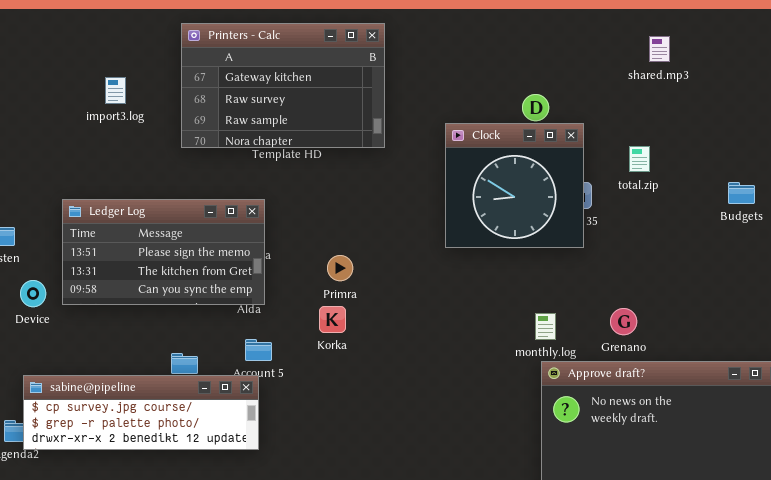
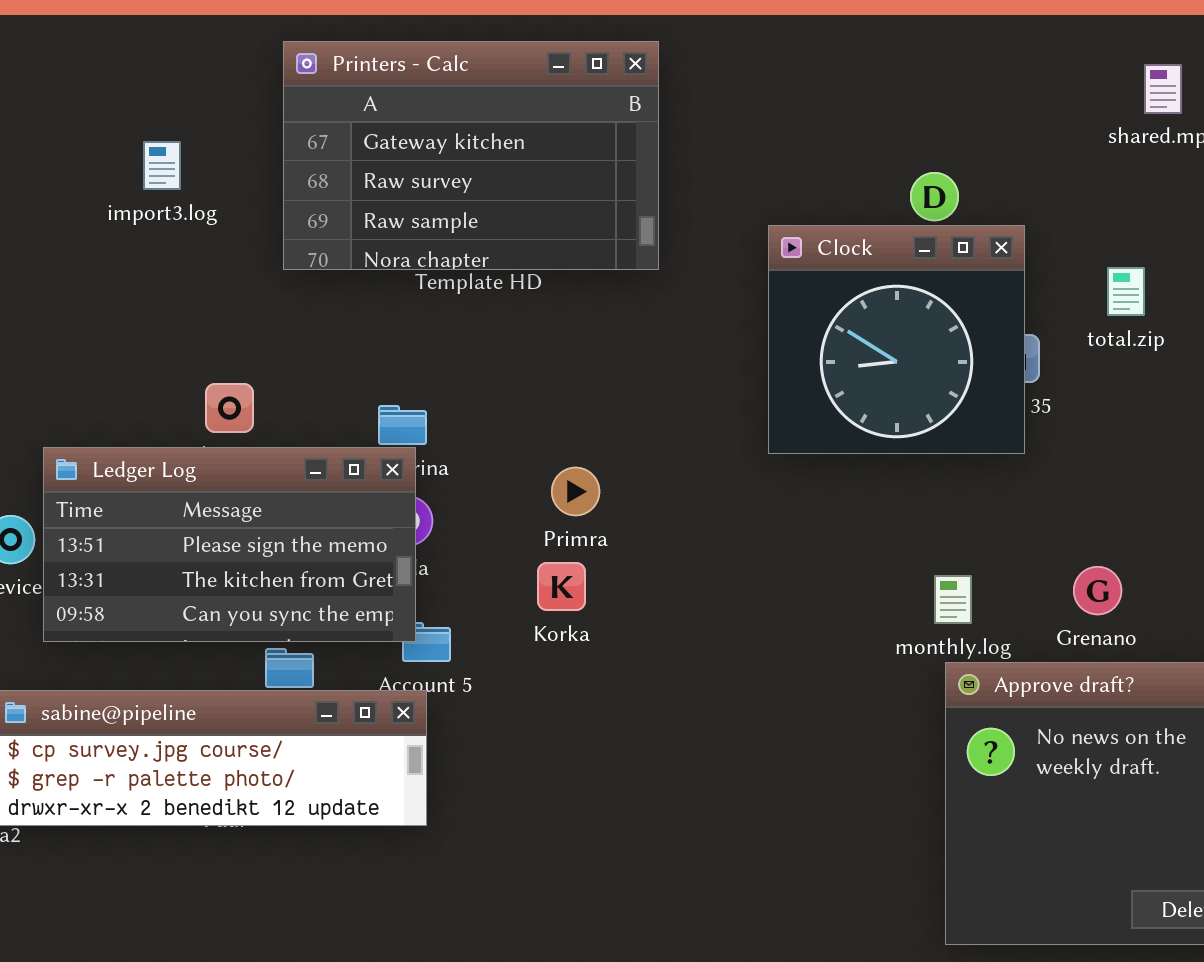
Ledger Log: [62,199,265,305] -> [43,447,416,642], moved

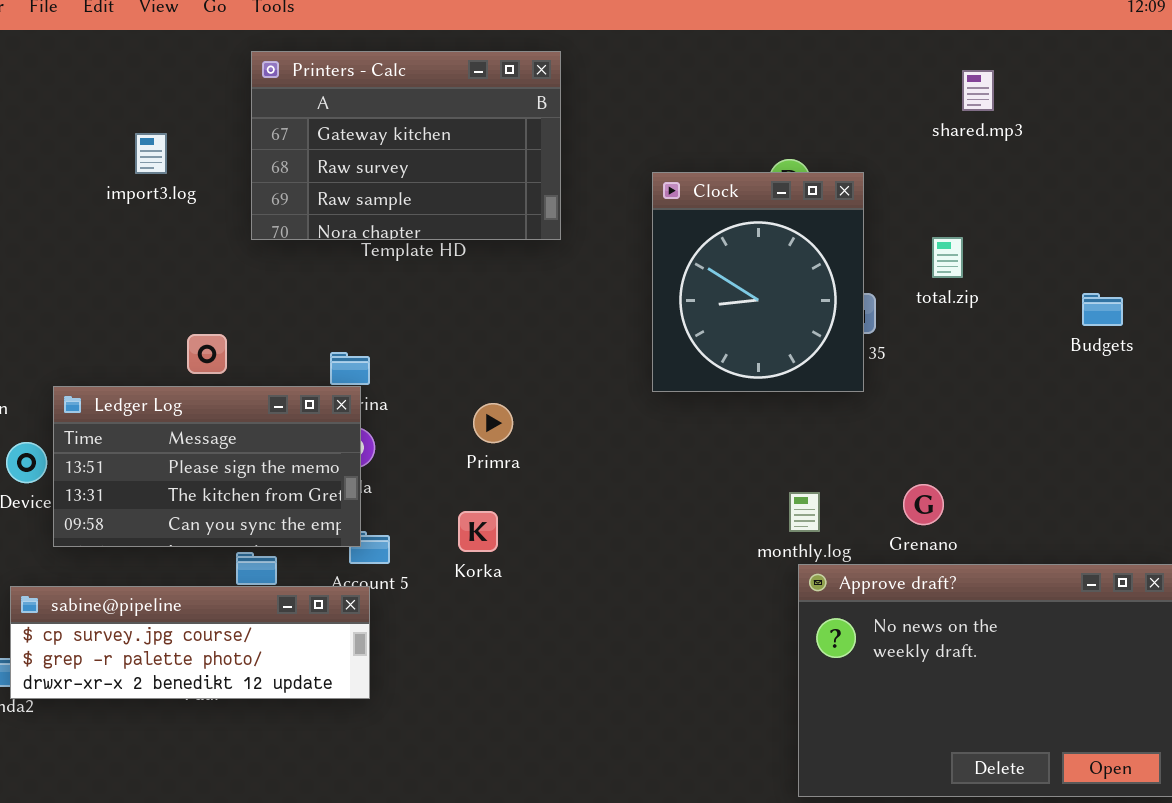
Clock: [768,225,1025,454] -> [652,172,864,392], resized
Korka: [537,562,586,611] -> [458,511,498,552], moved

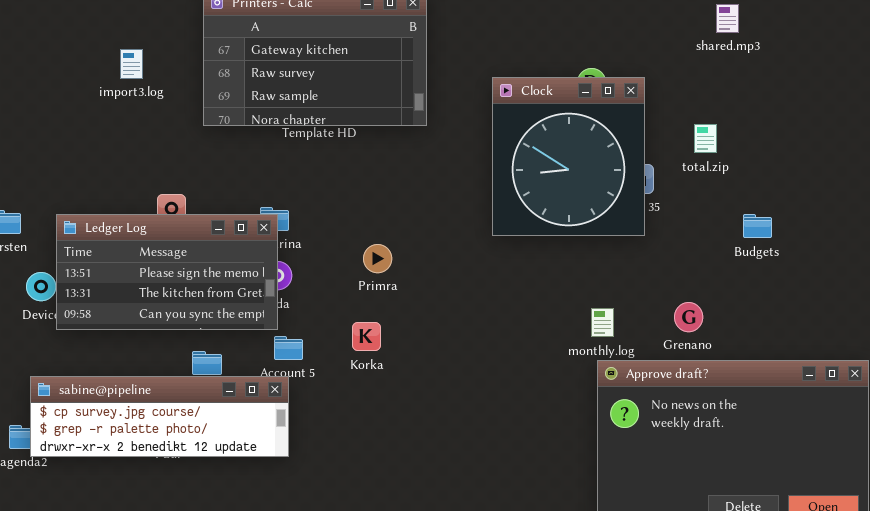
Budgets: [1082,293,1123,326] -> [743,214,772,238], moved
Ledger Log: [53,386,361,547] -> [56,214,278,330], moved

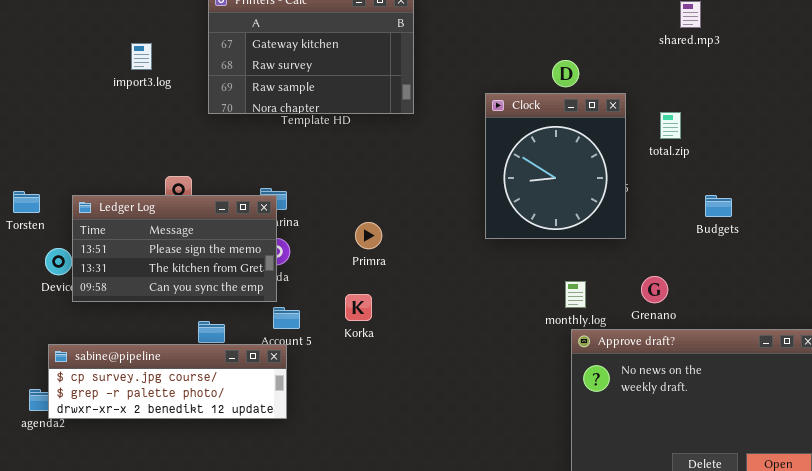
Clock: [492,77,645,236] -> [485,93,626,239], moved

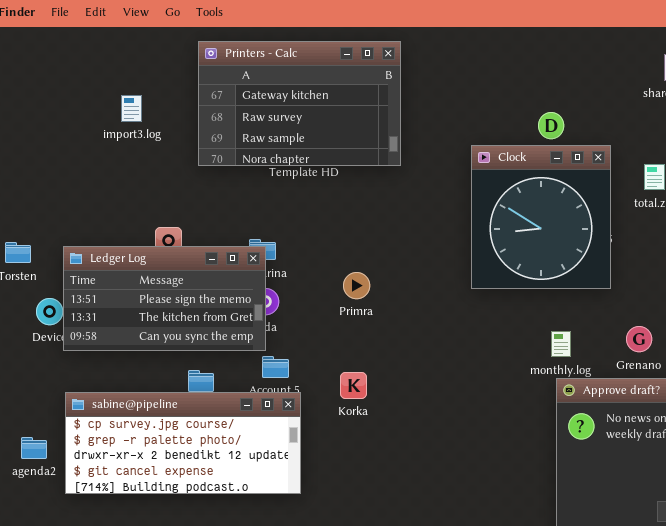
Korka: [345,294,372,321] -> [340,372,367,399], moved
sabine@pipeline: [48,344,287,419] -> [65,392,301,494], moved, resized

